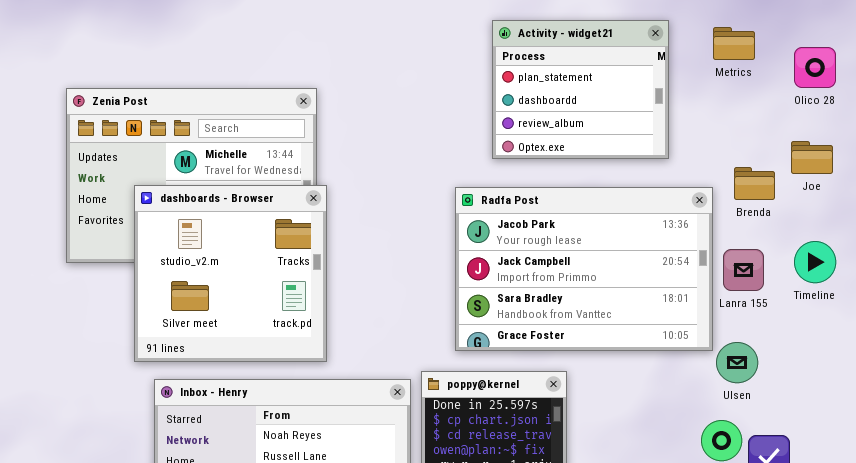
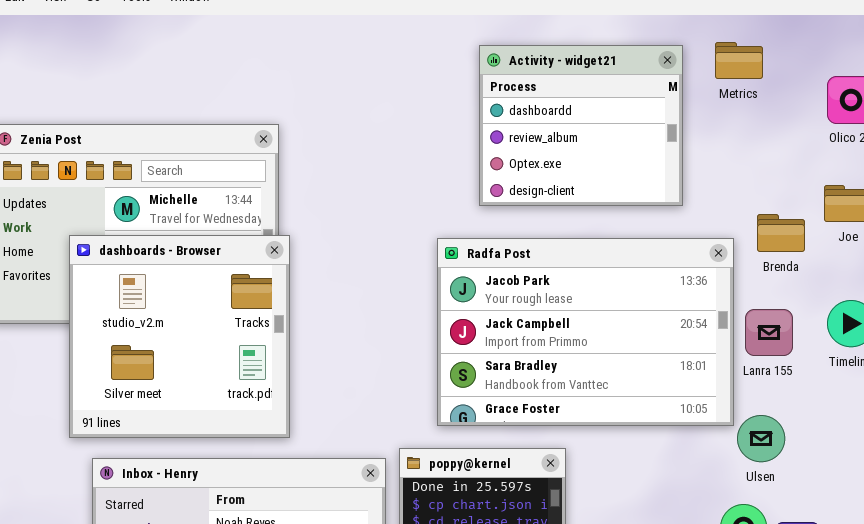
Activity - widget21: [492,20,669,159] -> [479,45,683,206], scrolled down 1 row
Metrics: [713,27,755,60] -> [715,42,763,79], moved

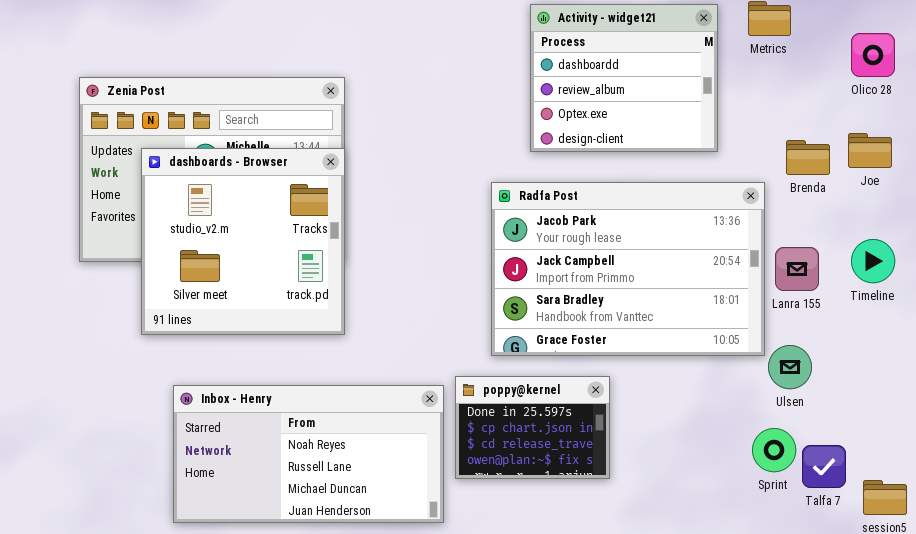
Brenda: [757,214,805,252] -> [786,140,830,175], moved
dashboards - Browser: [69,235,290,438] -> [141,148,345,335], moved

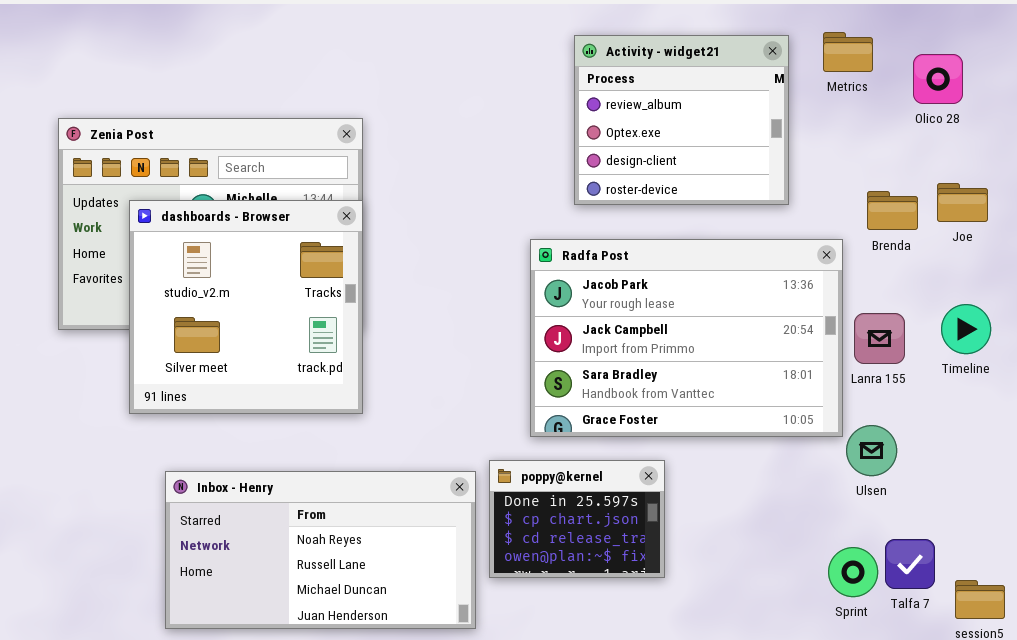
Activity - widget21: [530,4,718,152] -> [574,35,789,205], scrolled down 1 row
Olico 28: [851,33,895,77] -> [913,54,963,104], moved
Sprint: [752,428,796,472] -> [828,547,878,597], moved

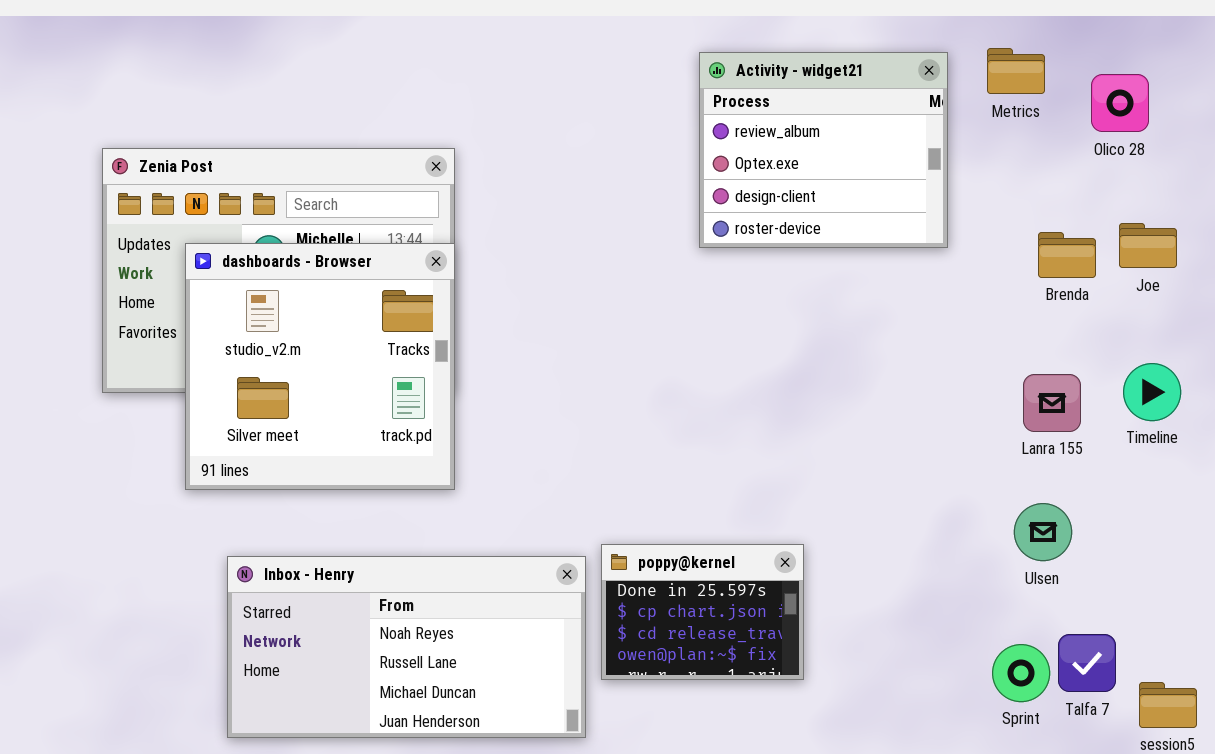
Radfa Post: [530,239,843,437] -> none, closed

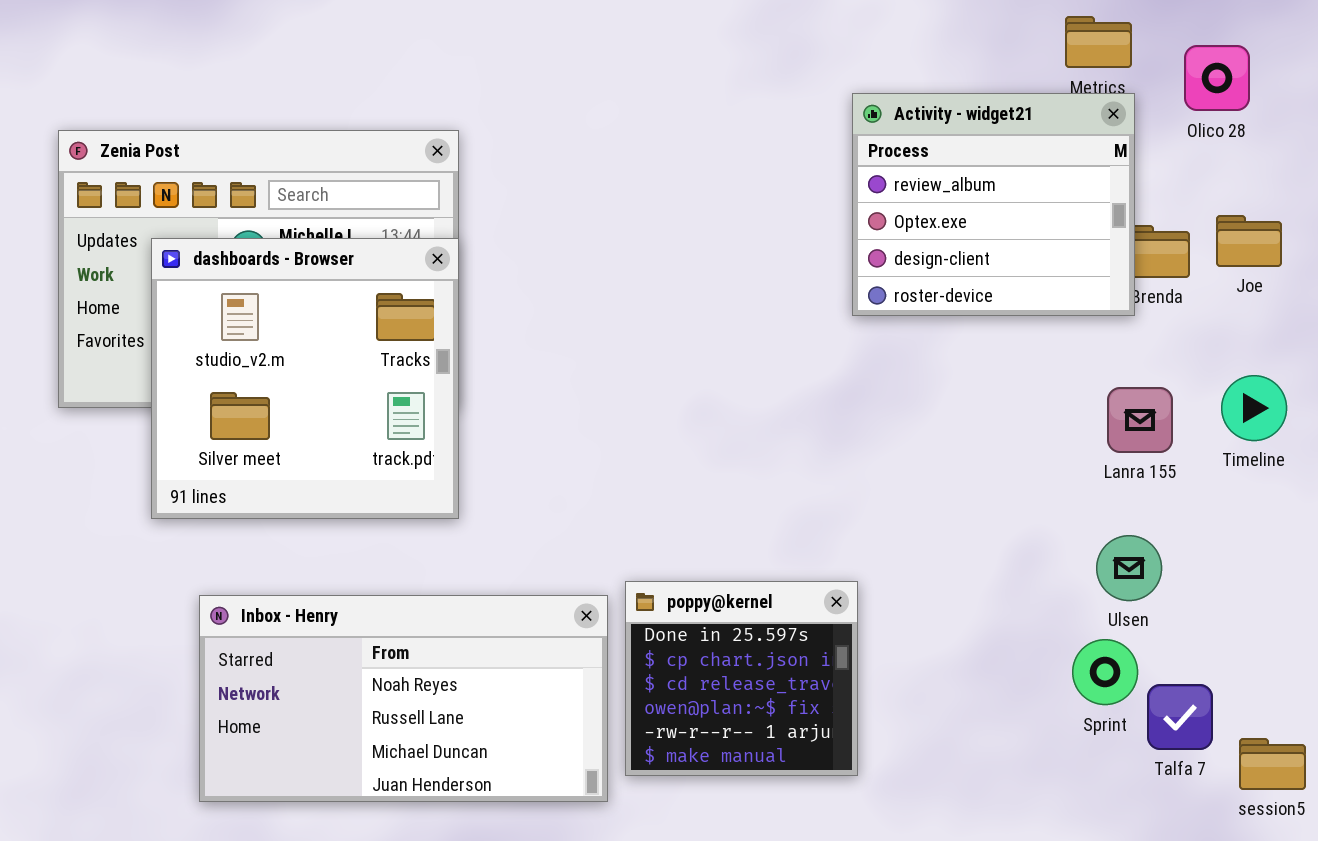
Activity - widget21: [699,52,948,248] -> [852,93,1135,316], moved
poppy@kernel: [601,544,804,680] -> [625,581,858,776], resized
Sprint: [992,644,1050,702] -> [1072,639,1138,705], moved

